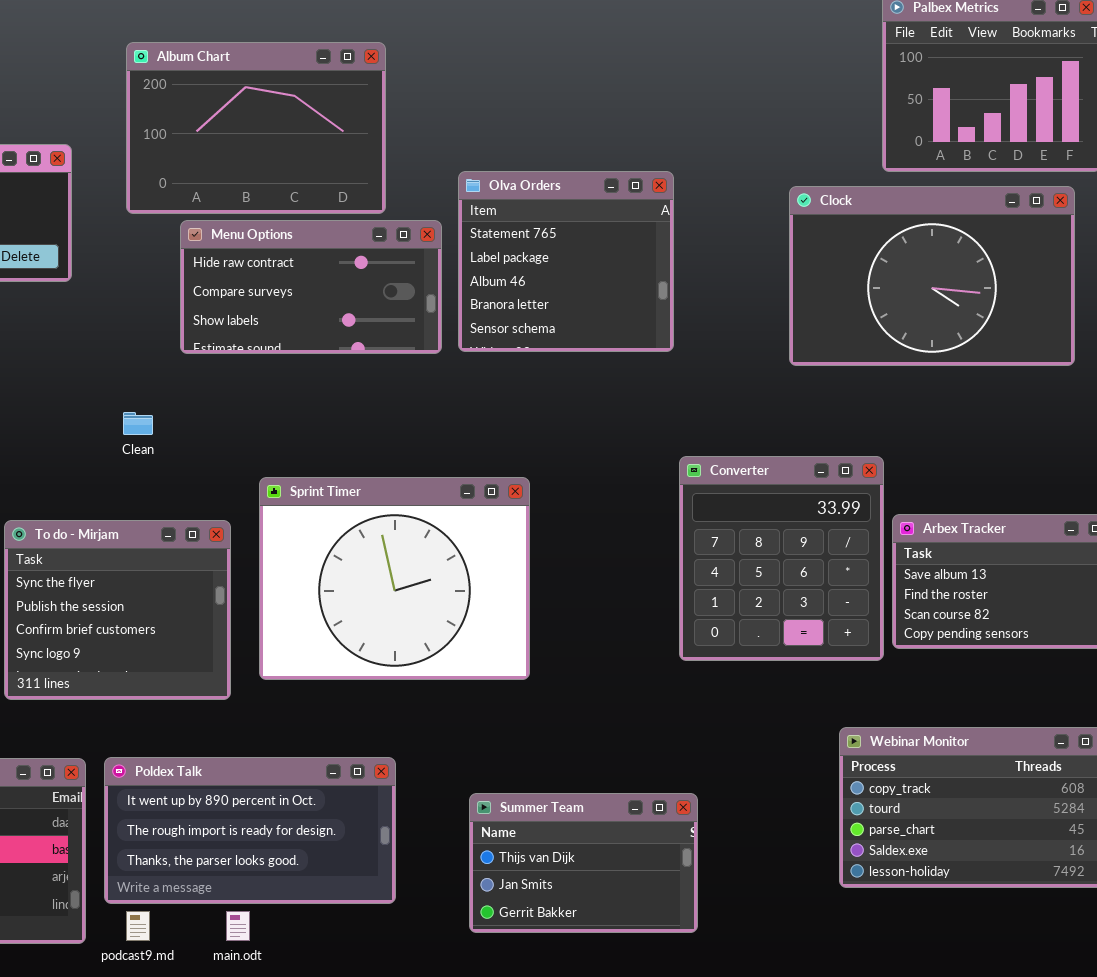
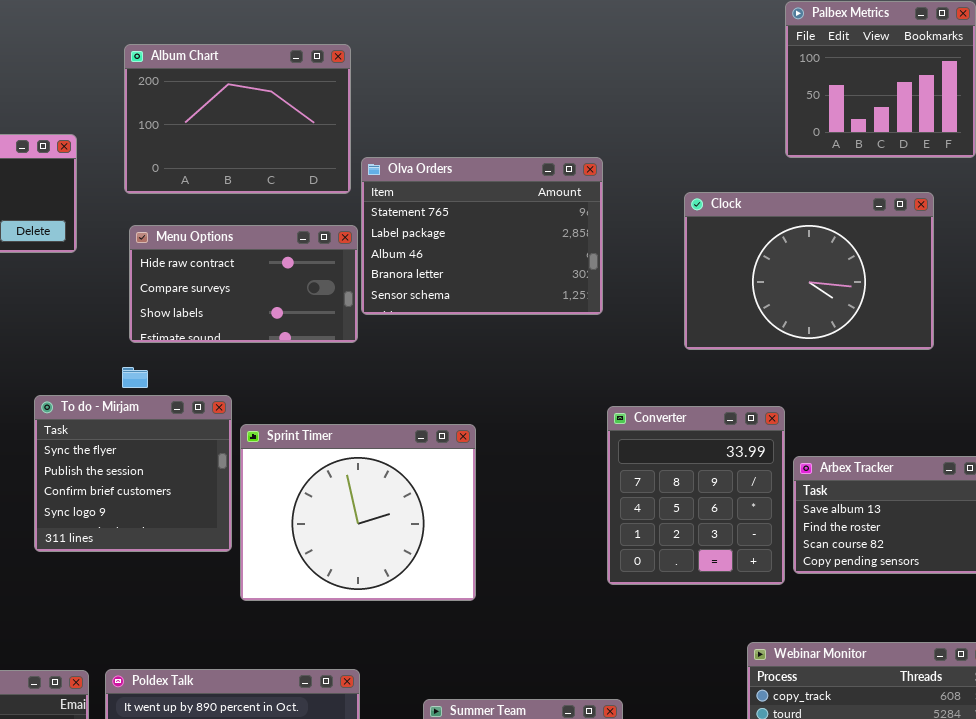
Olva Orders: [458,171,674,352] -> [361,157,603,315], resized
Clock: [789,186,1075,366] -> [684,192,934,350], moved
Menu Options: [180,220,442,354] -> [129,225,358,343], moved
To do - Mirjam: [4,520,231,700] -> [34,395,232,552], moved

